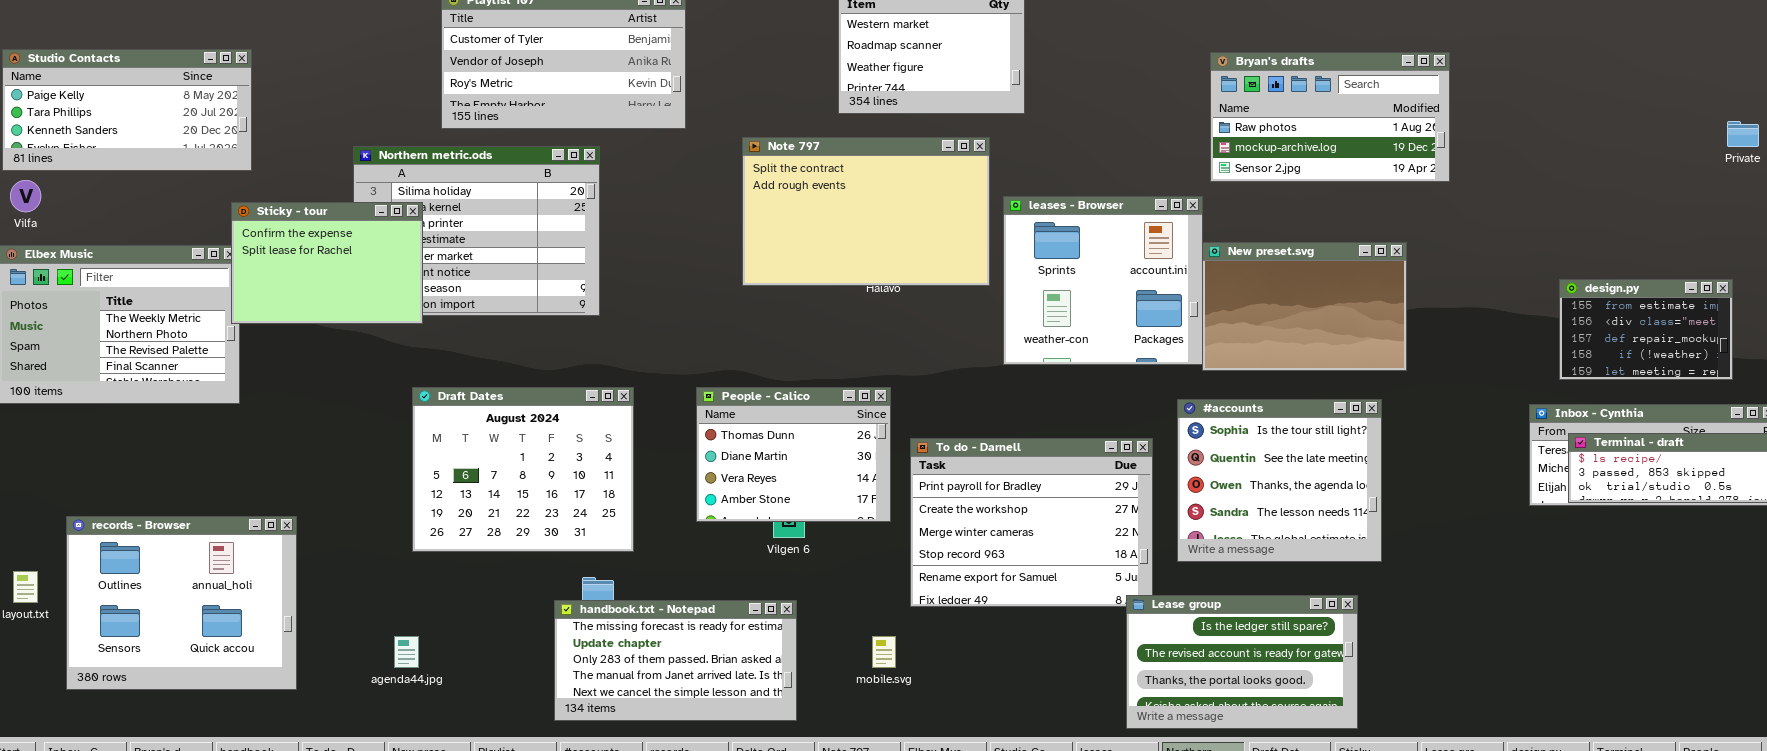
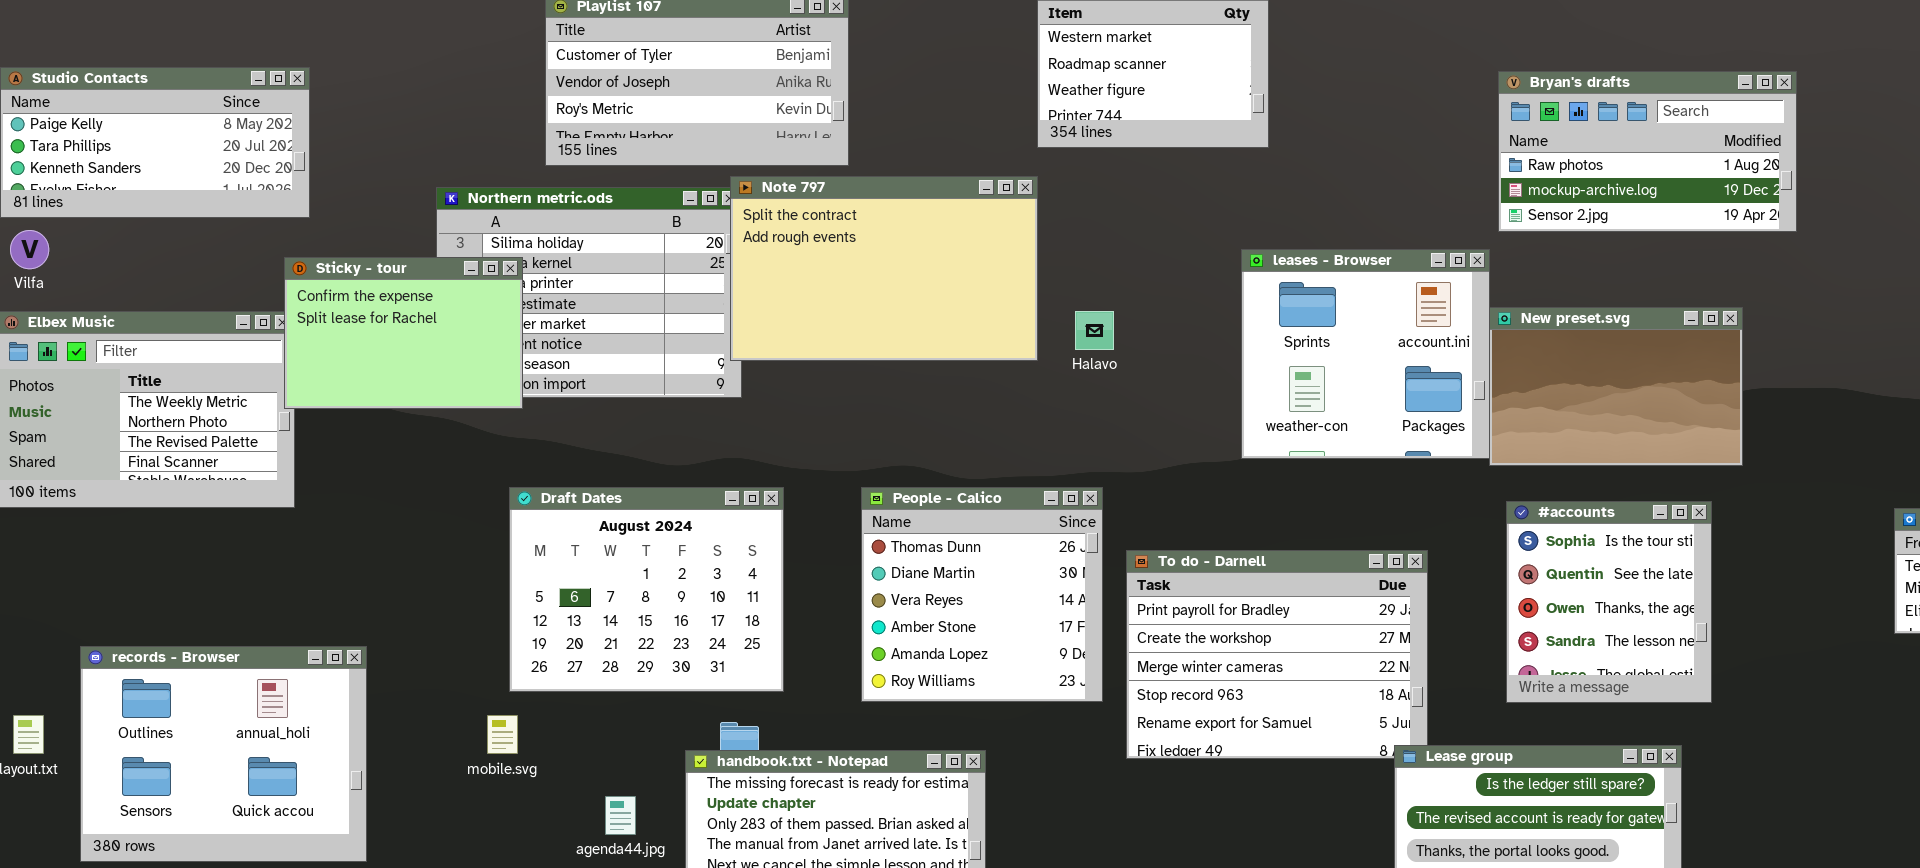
Note 797: [742,137,990,286] -> [730,176,1038,361], moved
People - Calico: [696,387,891,522] -> [861,487,1103,702], resized
#accounts: [1177,399,1382,562] -> [1506,501,1712,703], resized
agenda44.jpg: [394,636,419,668] -> [605,796,636,835], moved
mobile.svg: [872,636,896,668] -> [487,715,518,754], moved

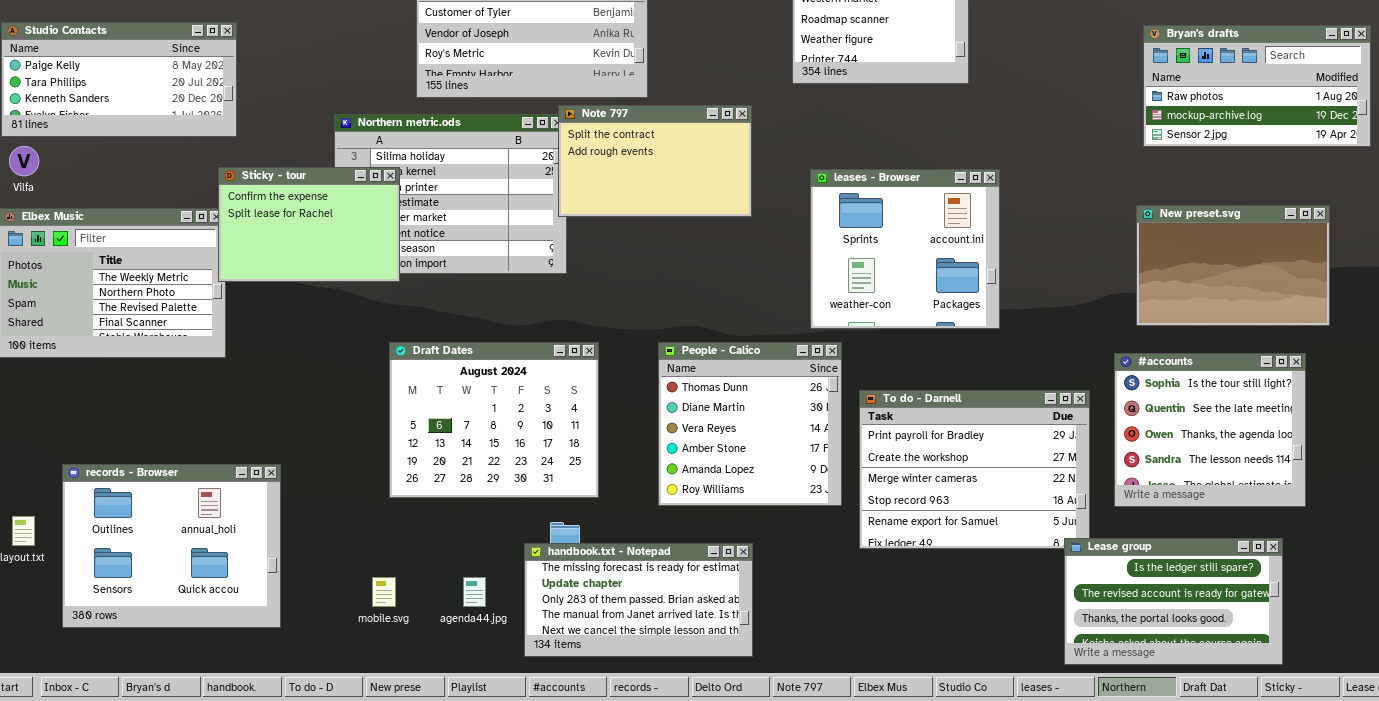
Note 797: [730,176,1038,361] -> [558,105,752,217], resized
leases - Browser: [1241,249,1490,459] -> [810,169,1000,329], moved
#accounts: [1506,501,1712,703] -> [1114,353,1306,507], resized
mobile.svg: [487,715,518,754] -> [372,577,396,607], moved

